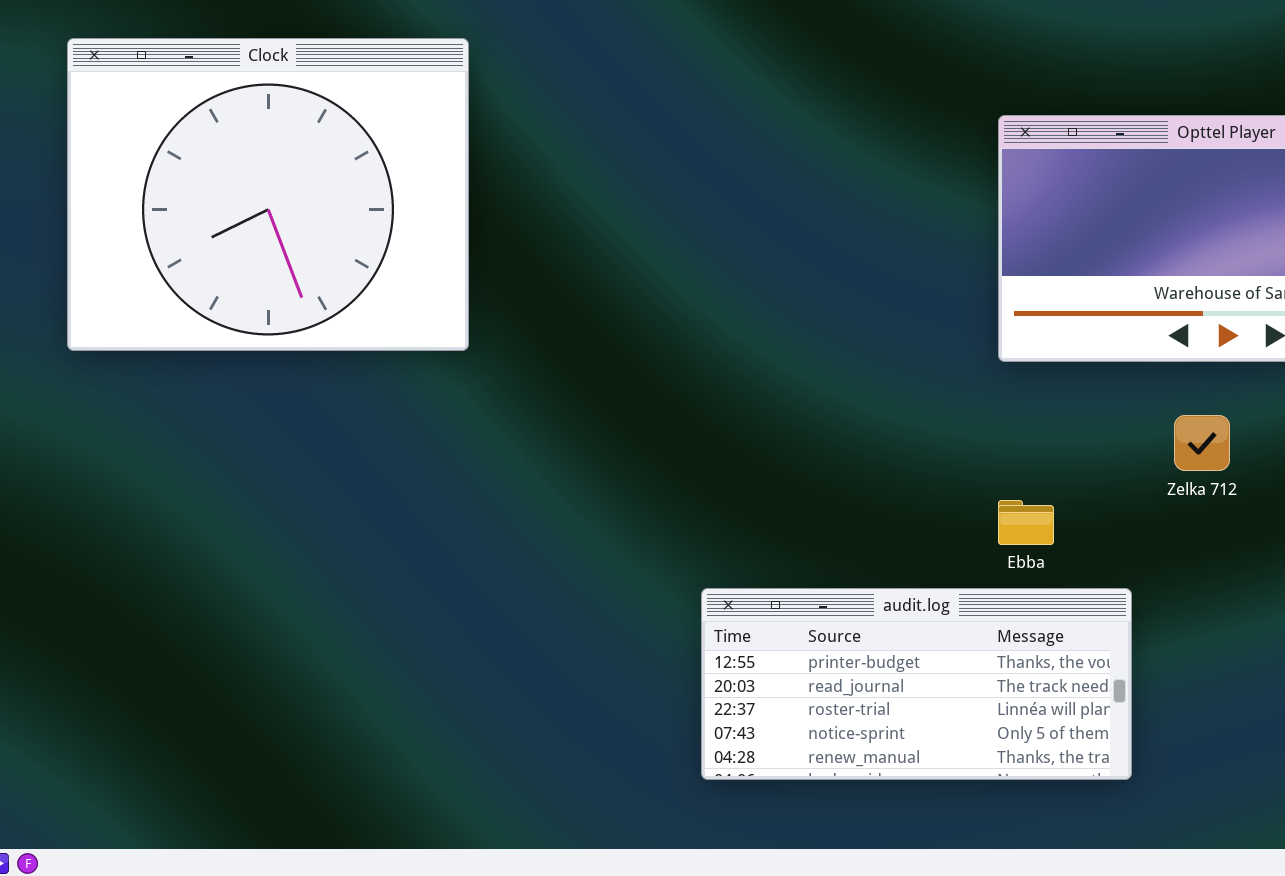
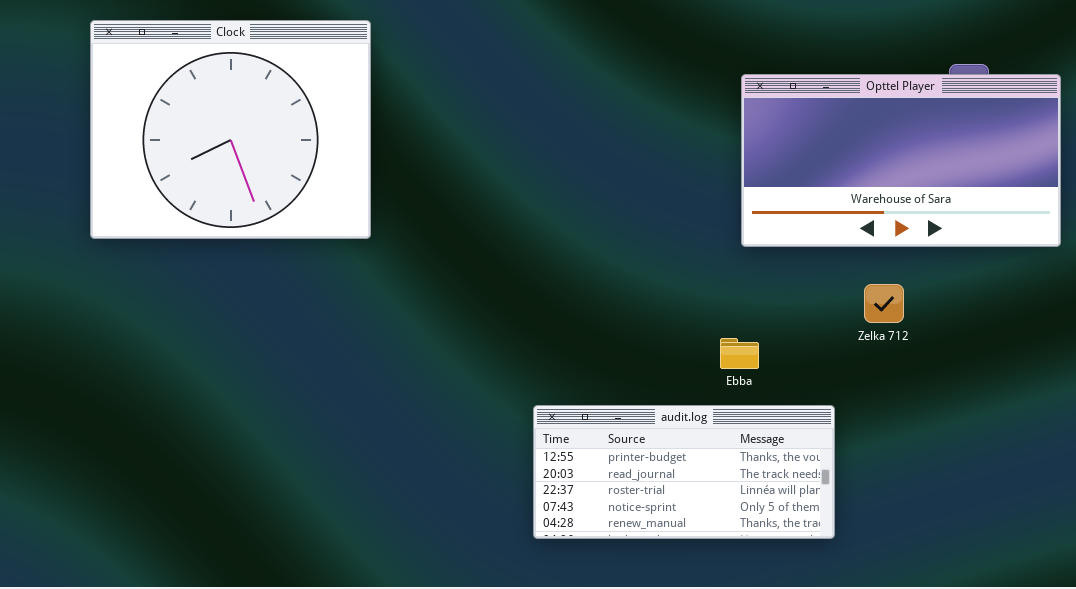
Ebba: [998,500,1054,545] -> [720,338,759,369], moved

